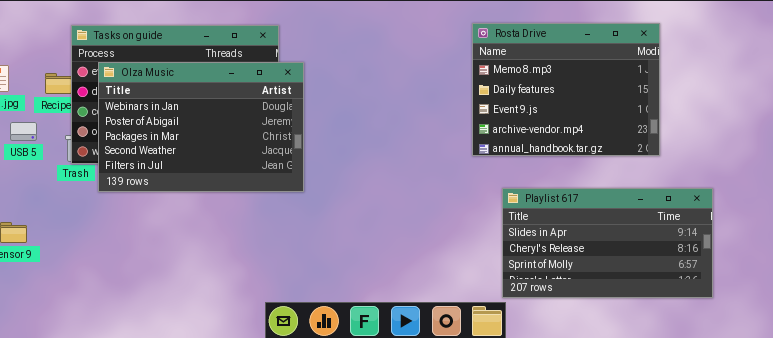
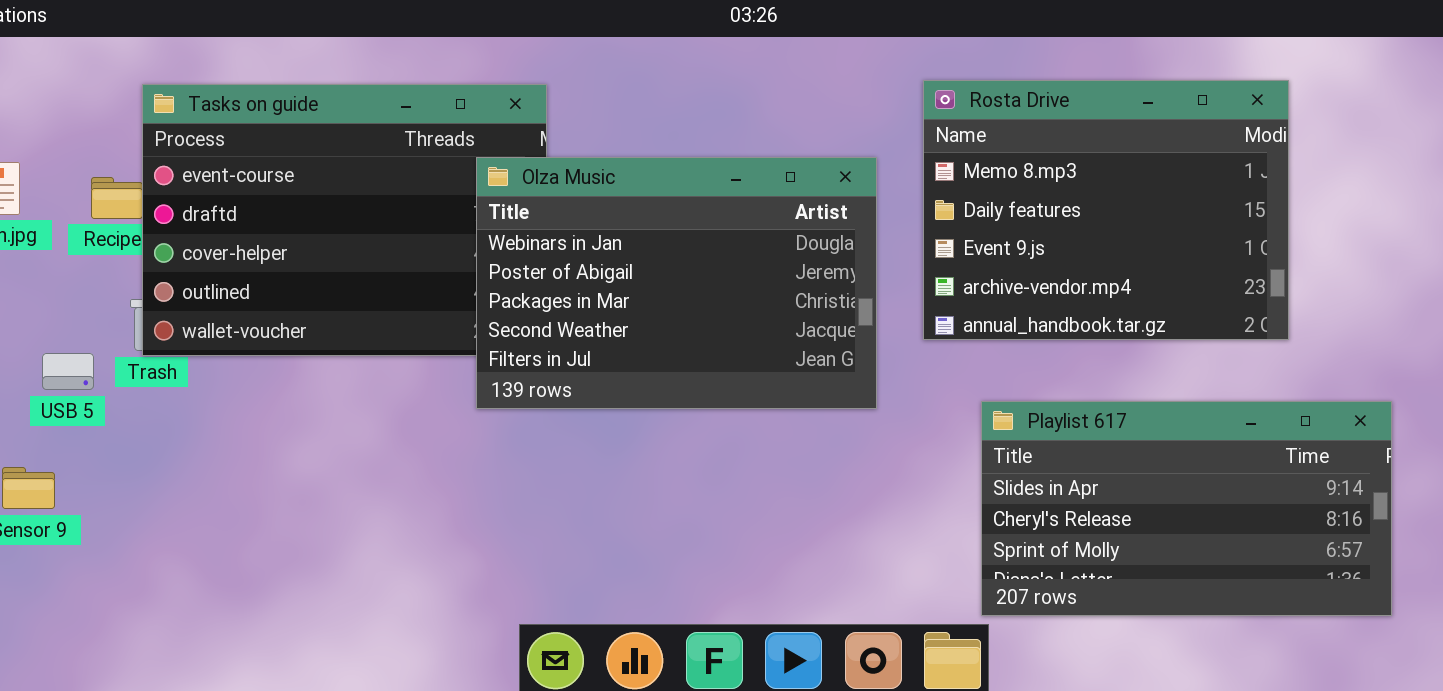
Olza Music: [98,62,304,192] -> [476,157,877,409], moved
USB 5: [10,122,37,141] -> [42,353,94,390], moved

